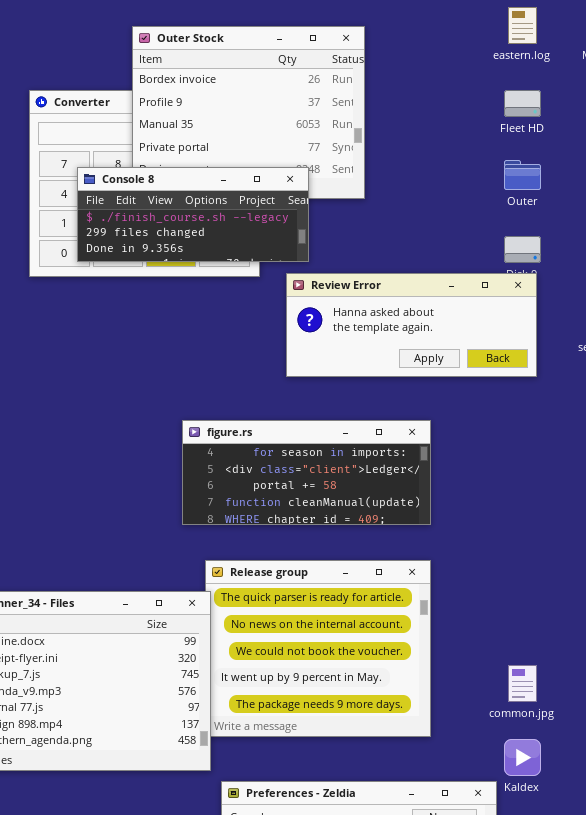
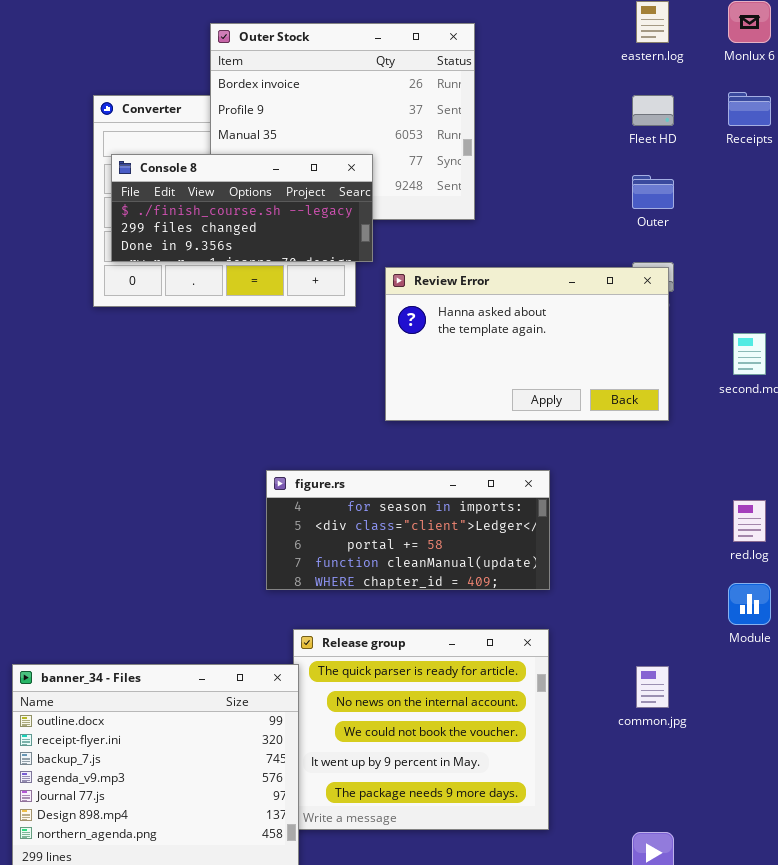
Console 8: [77,167,309,262] -> [111,154,373,262], moved
Review Error: [286,273,537,377] -> [385,267,669,421], resized
common.jpg: [508,665,537,702] -> [636,666,669,708], moved

